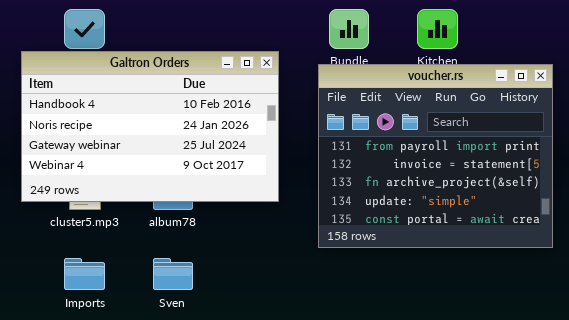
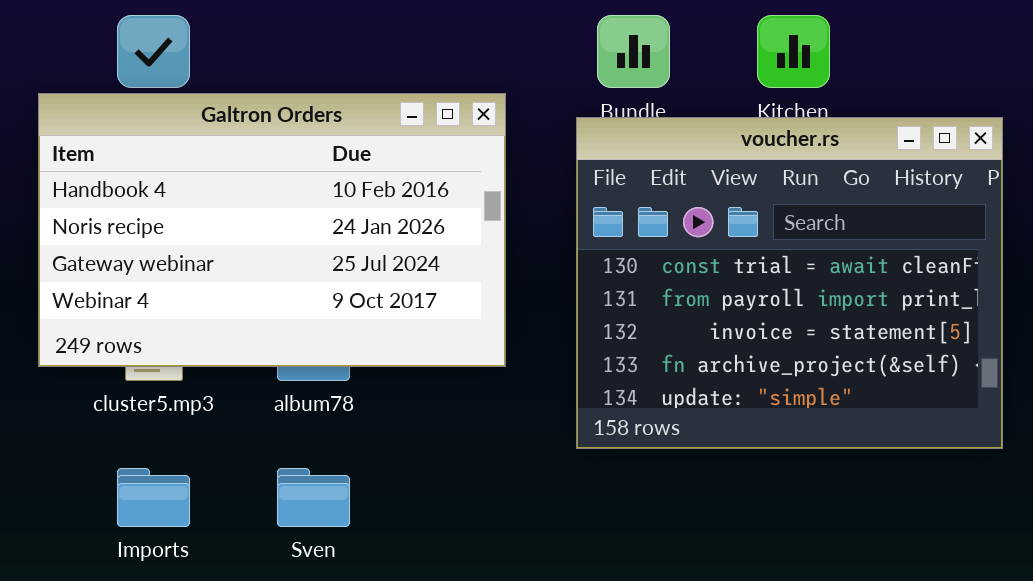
voucher.rs: [318,64,553,248] -> [576,117,1003,449], scrolled up 1 row

